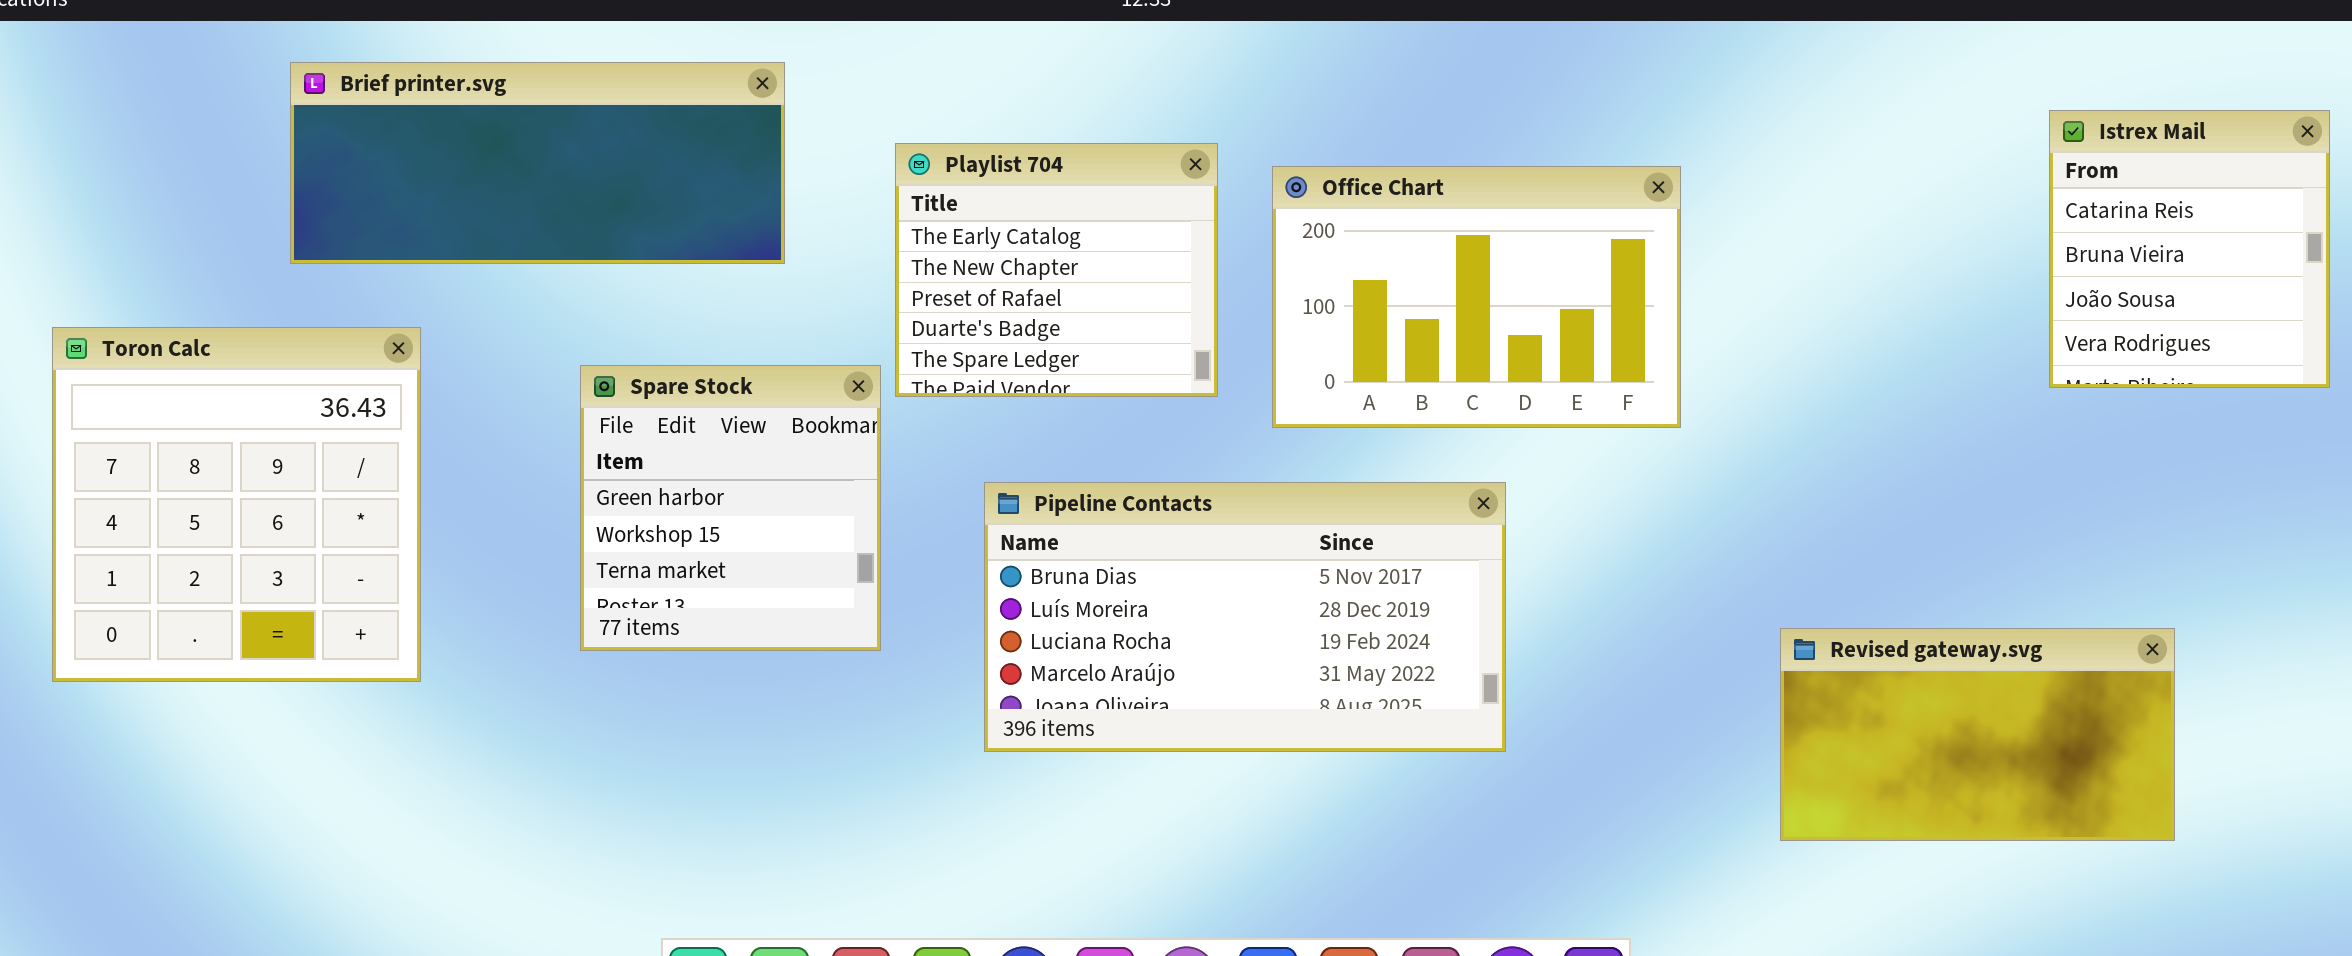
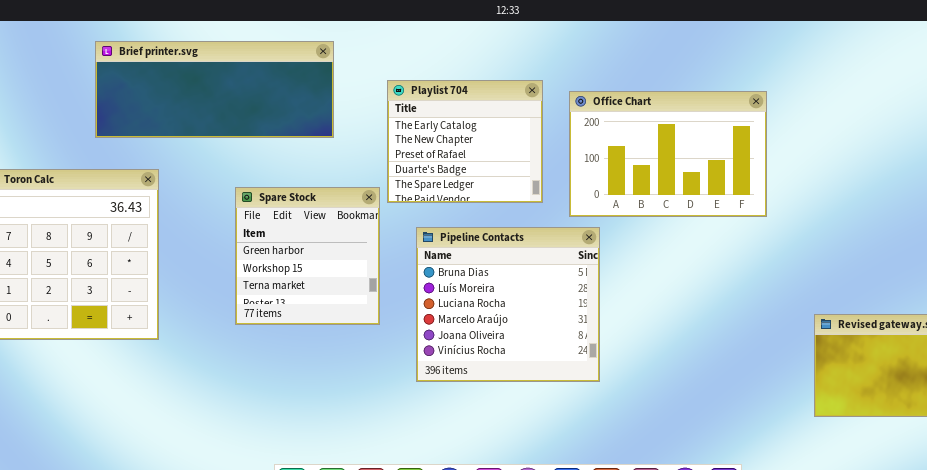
Pipeline Contacts: [984,482,1506,752] -> [416,227,600,382], moved, resized

